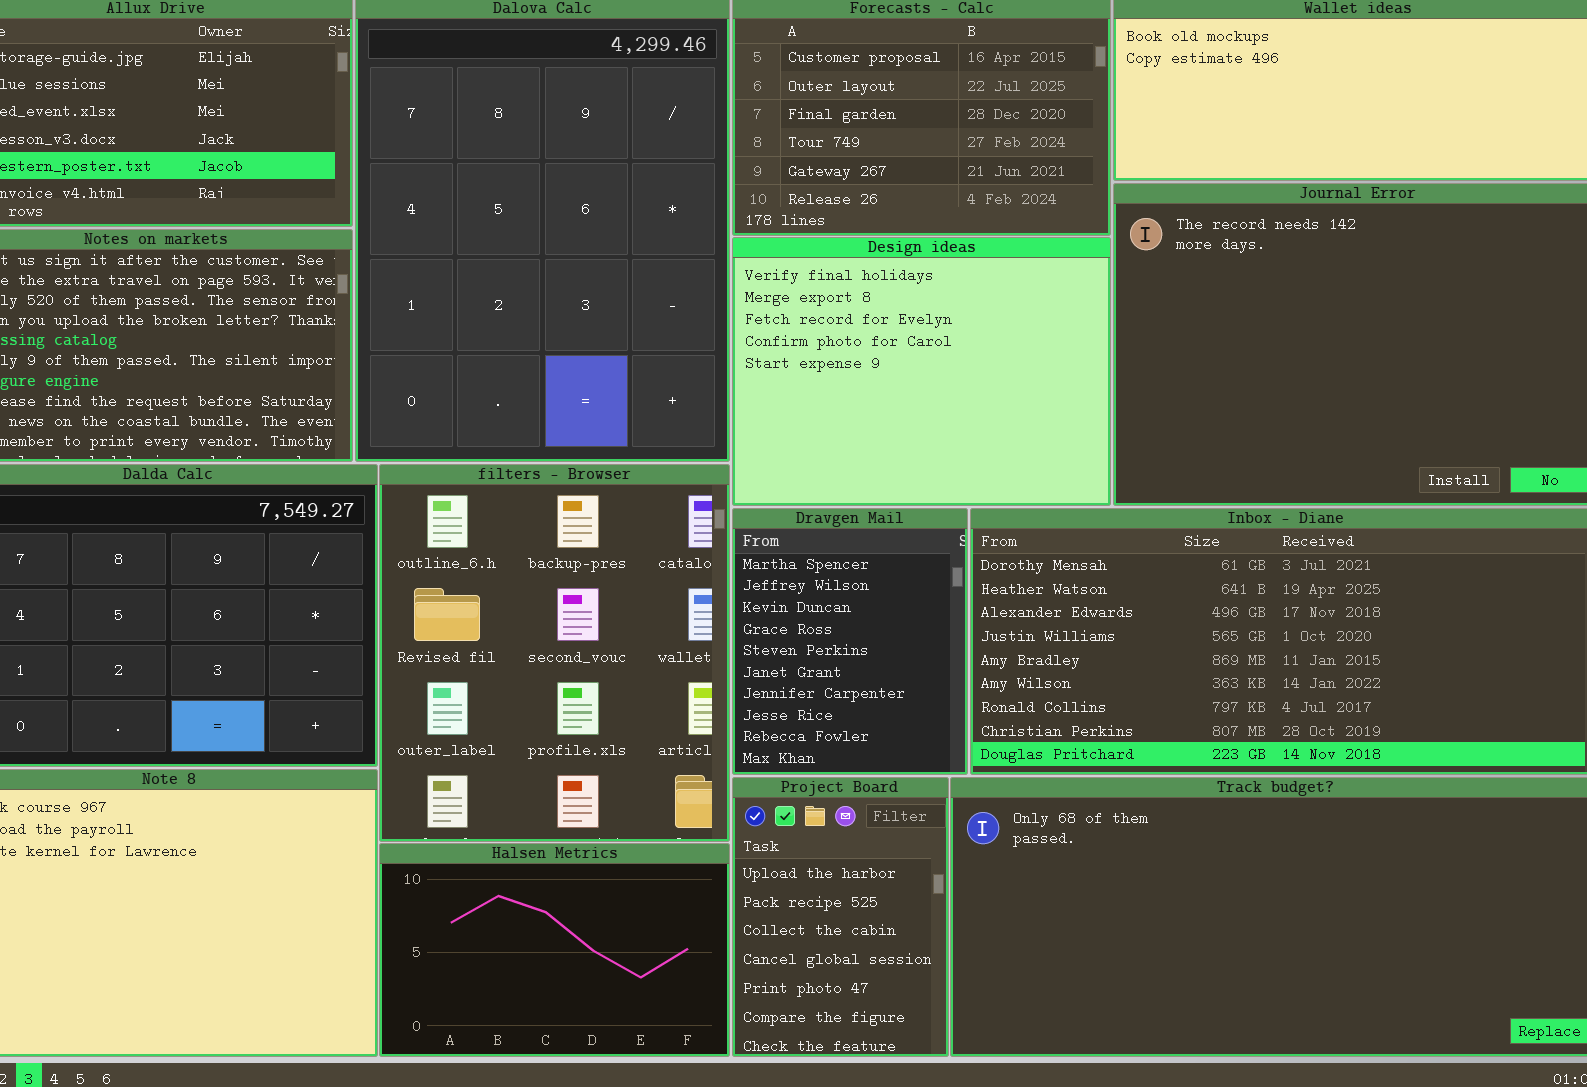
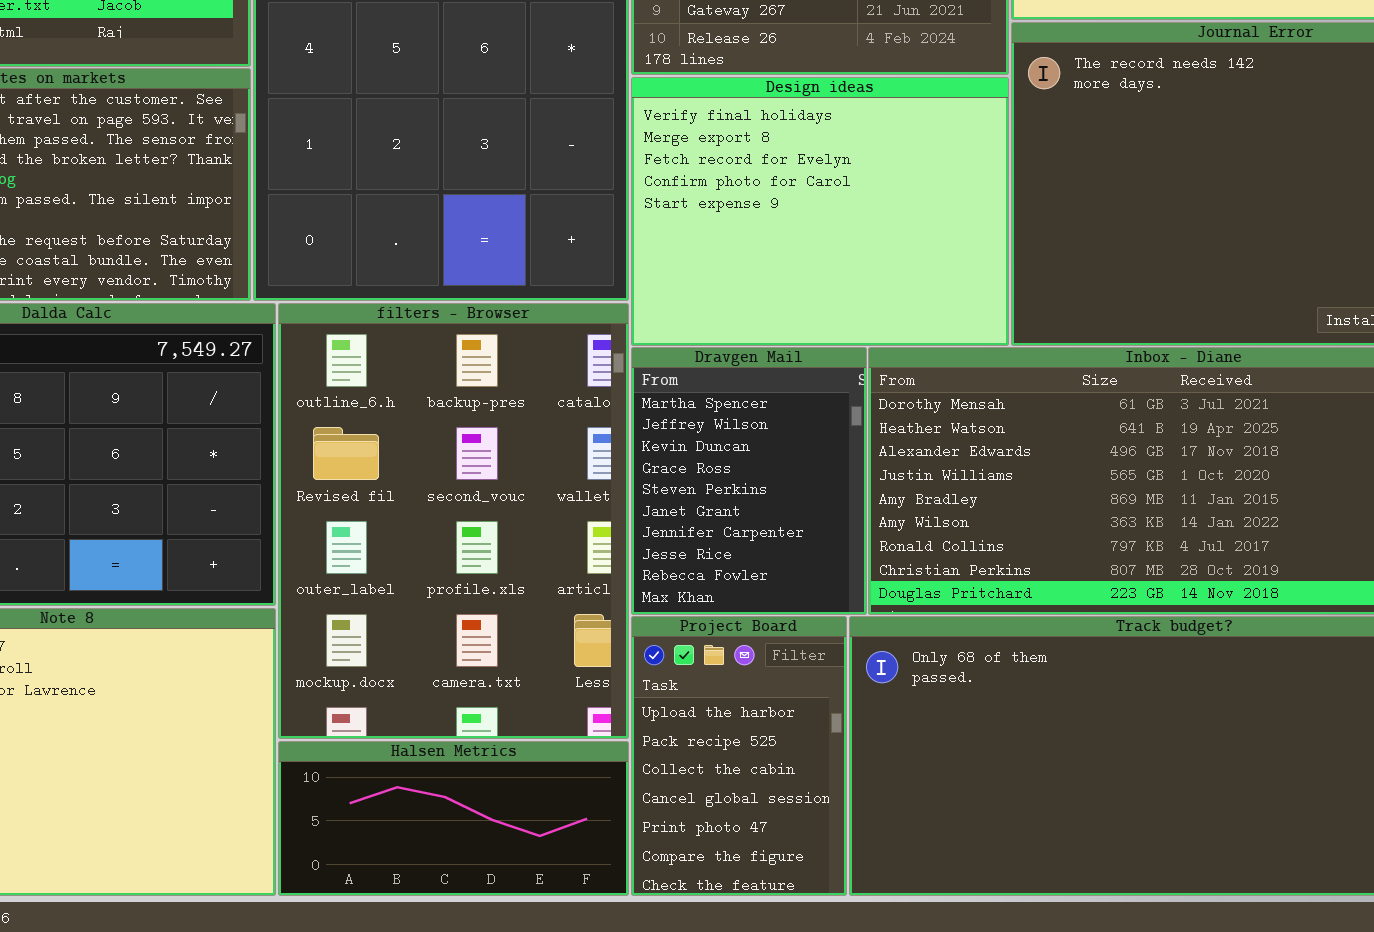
filters - Browser: [379,464,730,842] -> [278,303,629,739], resized
Halsen Metrics: [379,843,730,1057] -> [278,741,629,896], resized

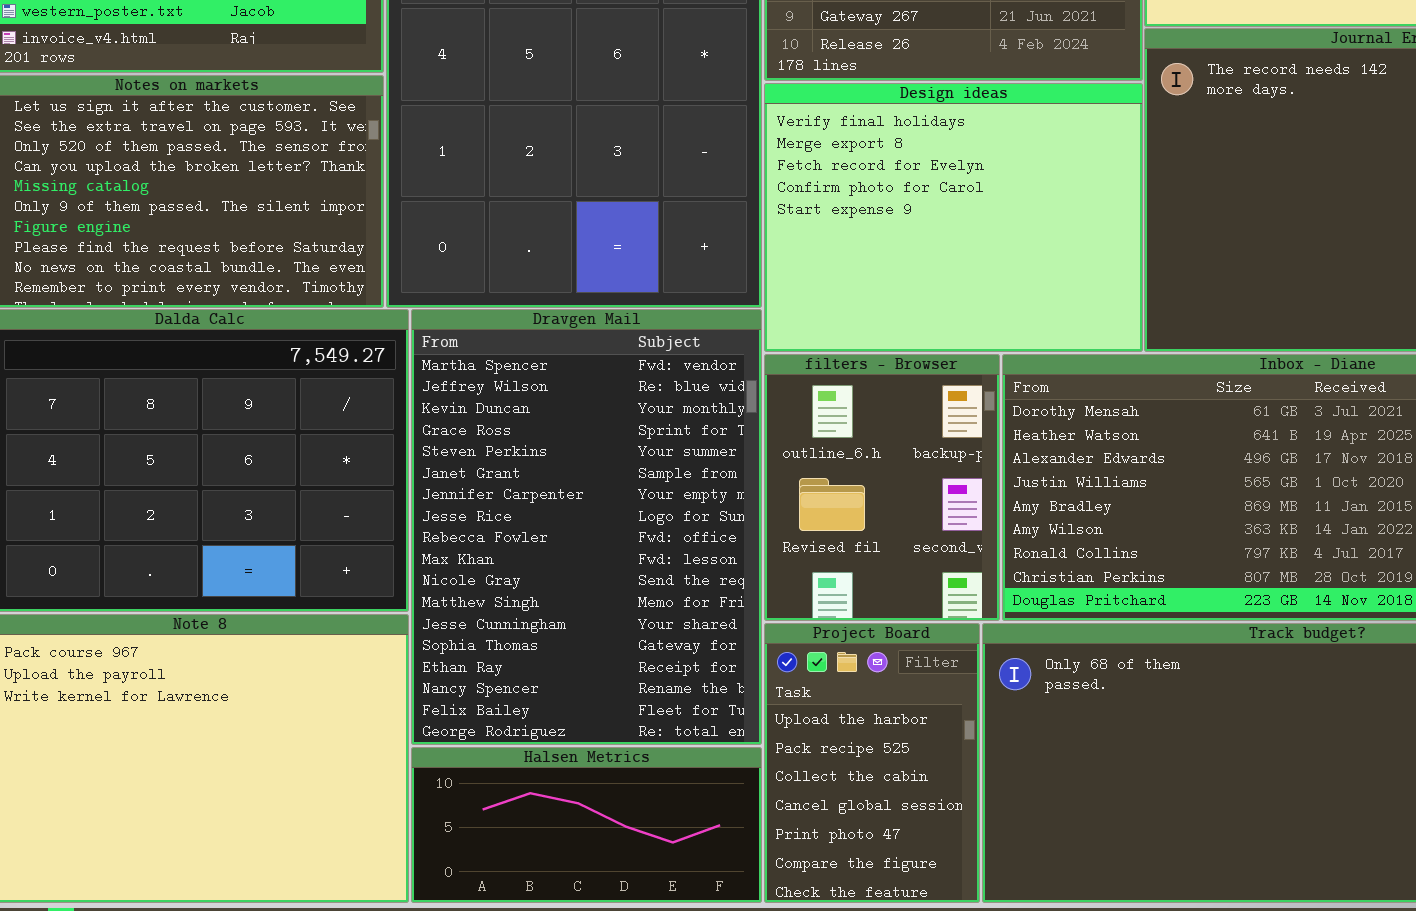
filters - Browser: [278,303,629,739] -> [764,354,1000,621], moved, resized
Dravgen Mail: [631,347,867,615] -> [411,309,762,745], moved, resized

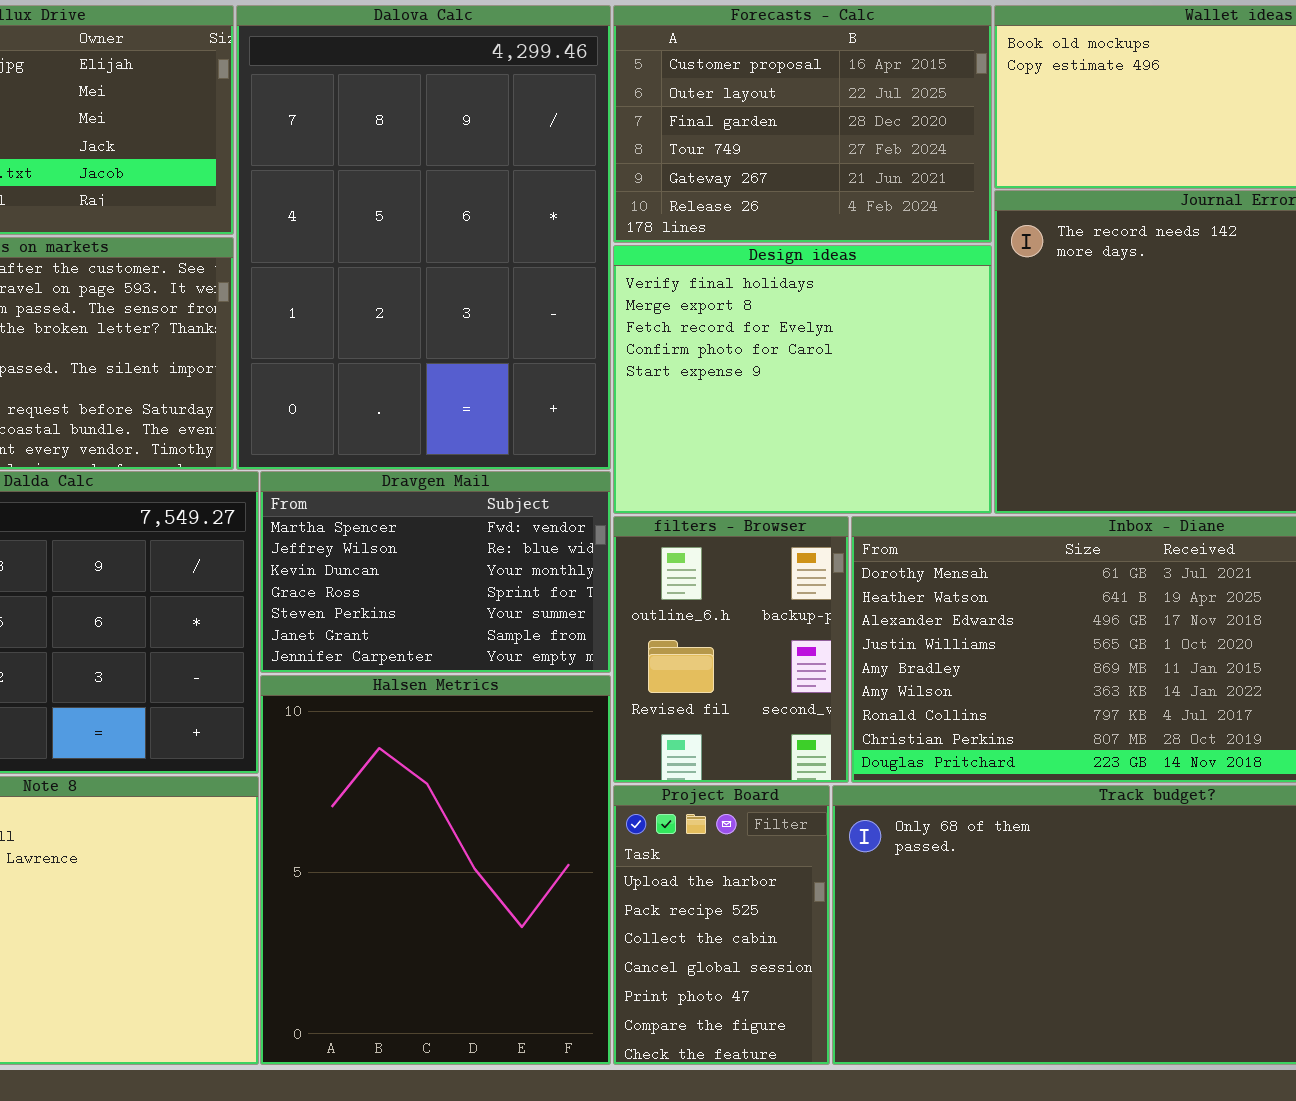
Dravgen Mail: [411,309,762,745] -> [260,471,611,673], resized
Halsen Metrics: [411,747,762,903] -> [260,675,611,1065], resized

